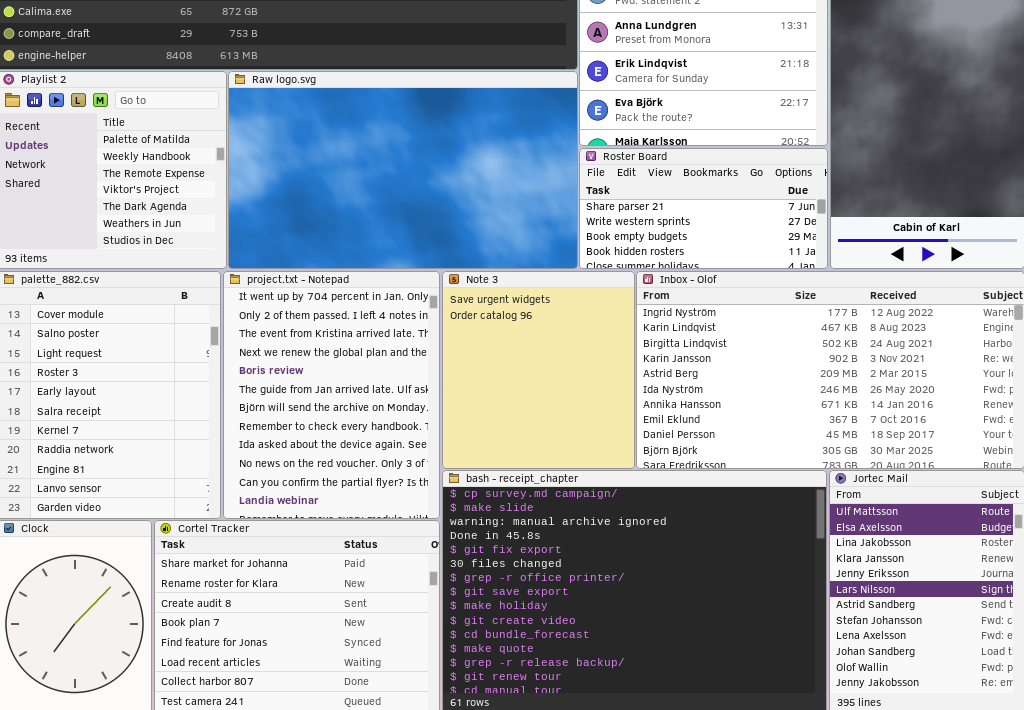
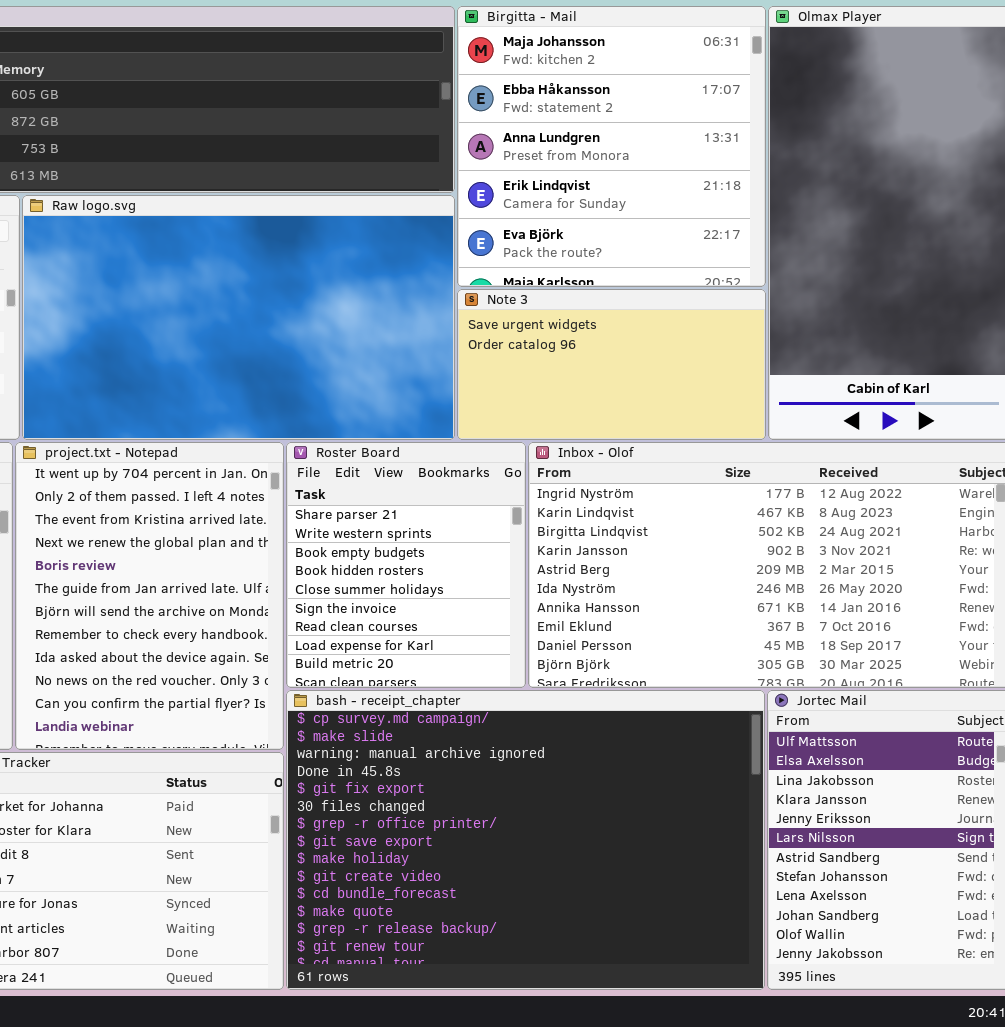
Roster Board: [579,148,828,269] -> [286,442,526,688], moved, resized
Note 3: [442,271,635,469] -> [457,289,766,440], moved, resized

